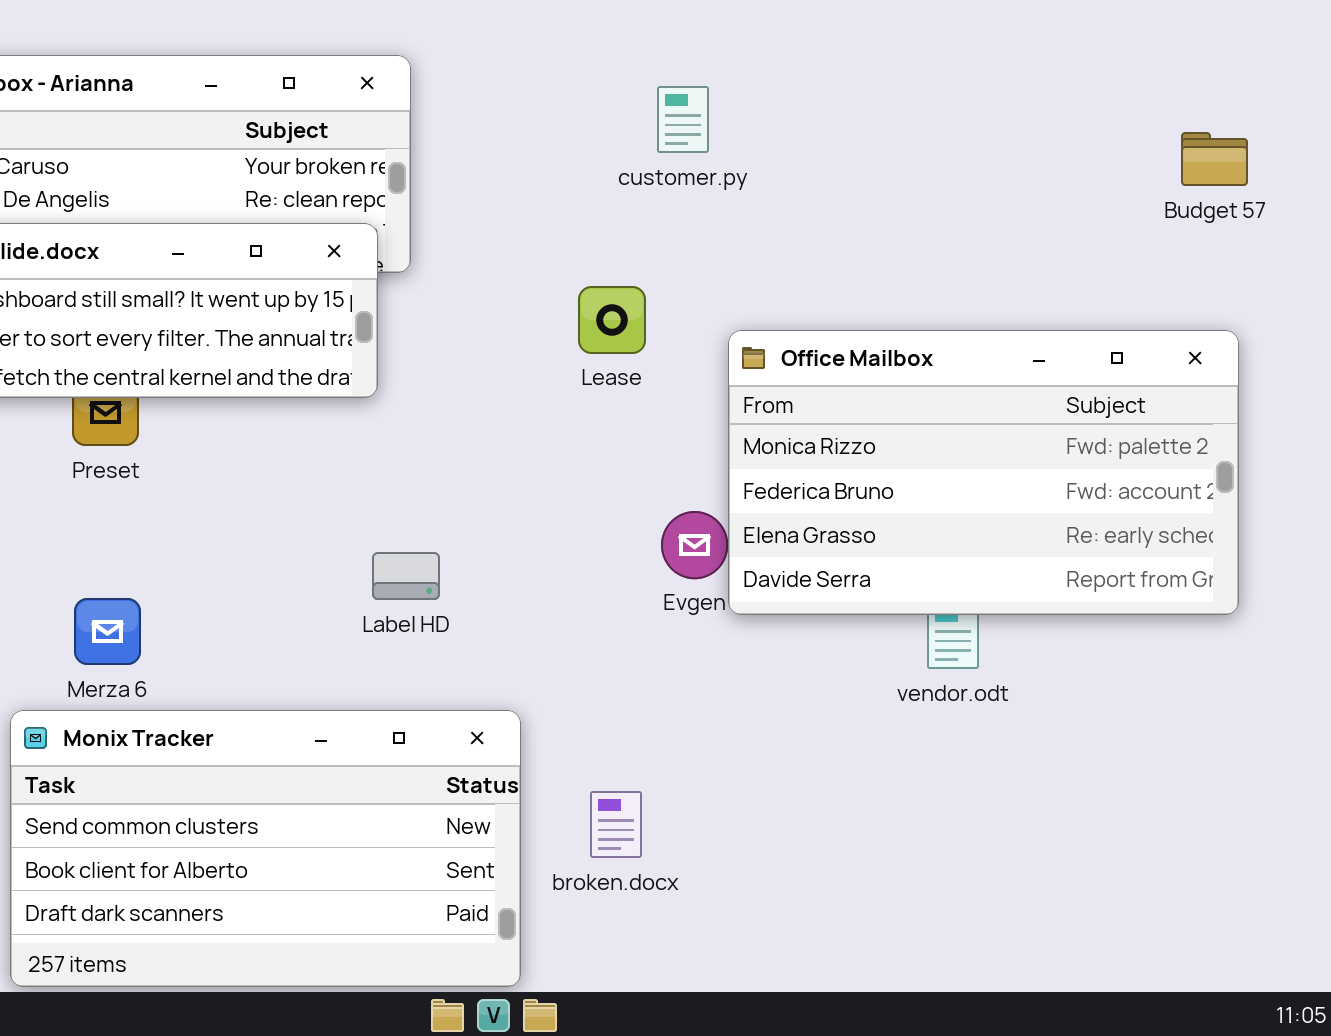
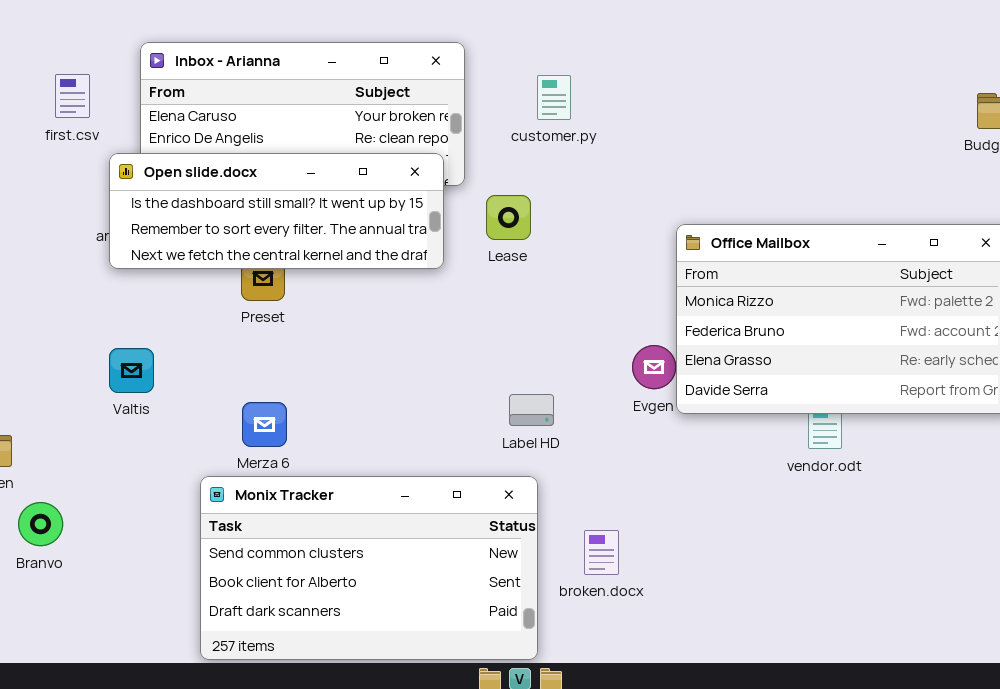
customer.py: [657,86,709,153] -> [537,75,571,120], moved
Lease: [578,286,646,354] -> [486,195,531,240], moved
Label HD: [372,552,440,600] -> [509,394,554,426], moved

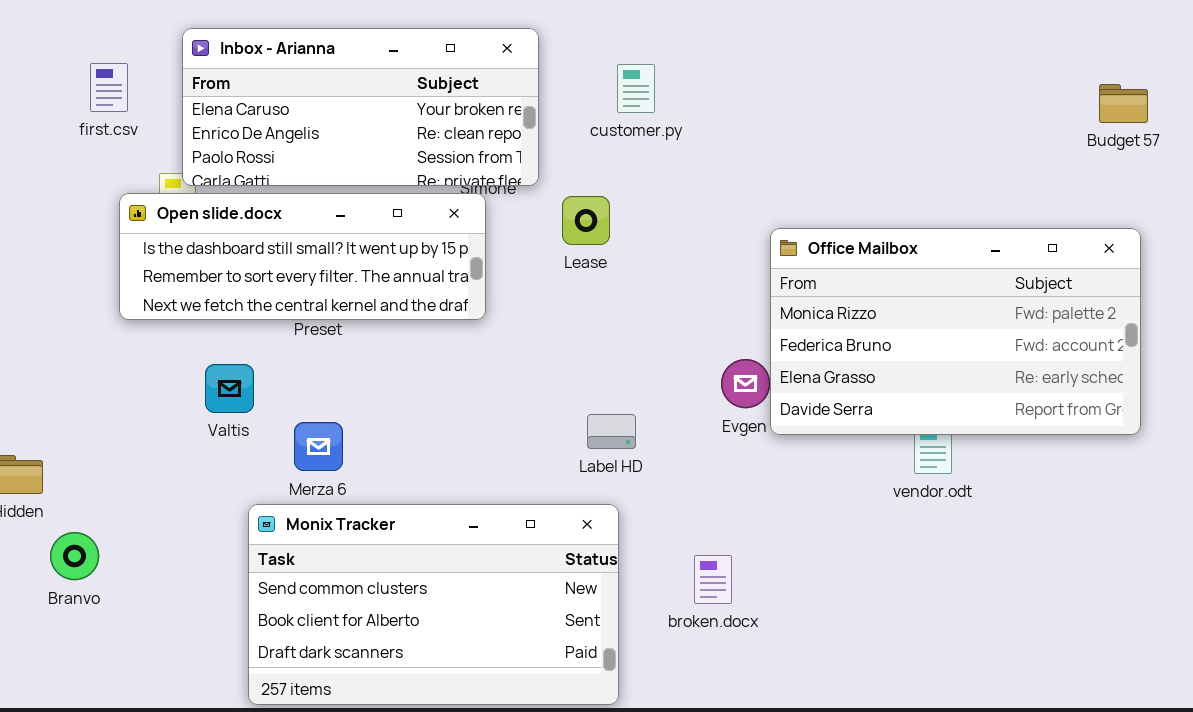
Open slide.docx: [109,153,444,269] -> [119,193,486,320], moved
Valtis: [109,348,154,393] -> [205,364,254,413], moved
broken.docx: [584,530,619,575] -> [694,555,732,604], moved

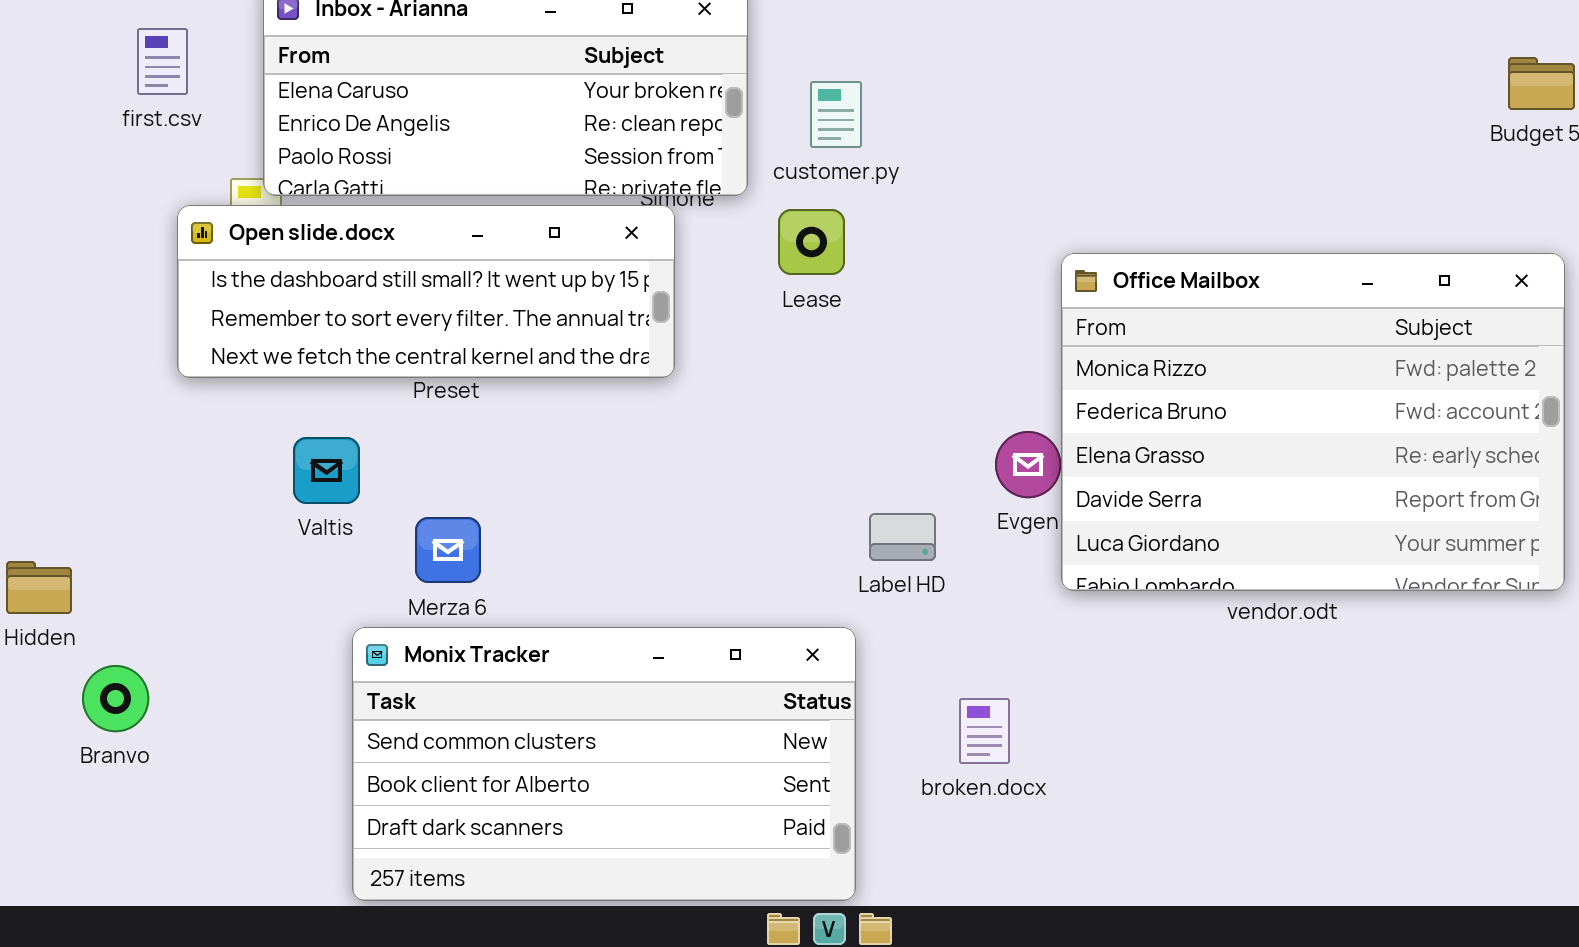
customer.py: [617,64,655,113] -> [810,81,862,148], moved
Office Mailbox: [770,228,1141,435] -> [1061,253,1565,591], resized
Label HD: [587,414,636,449] -> [869,513,936,561], moved

